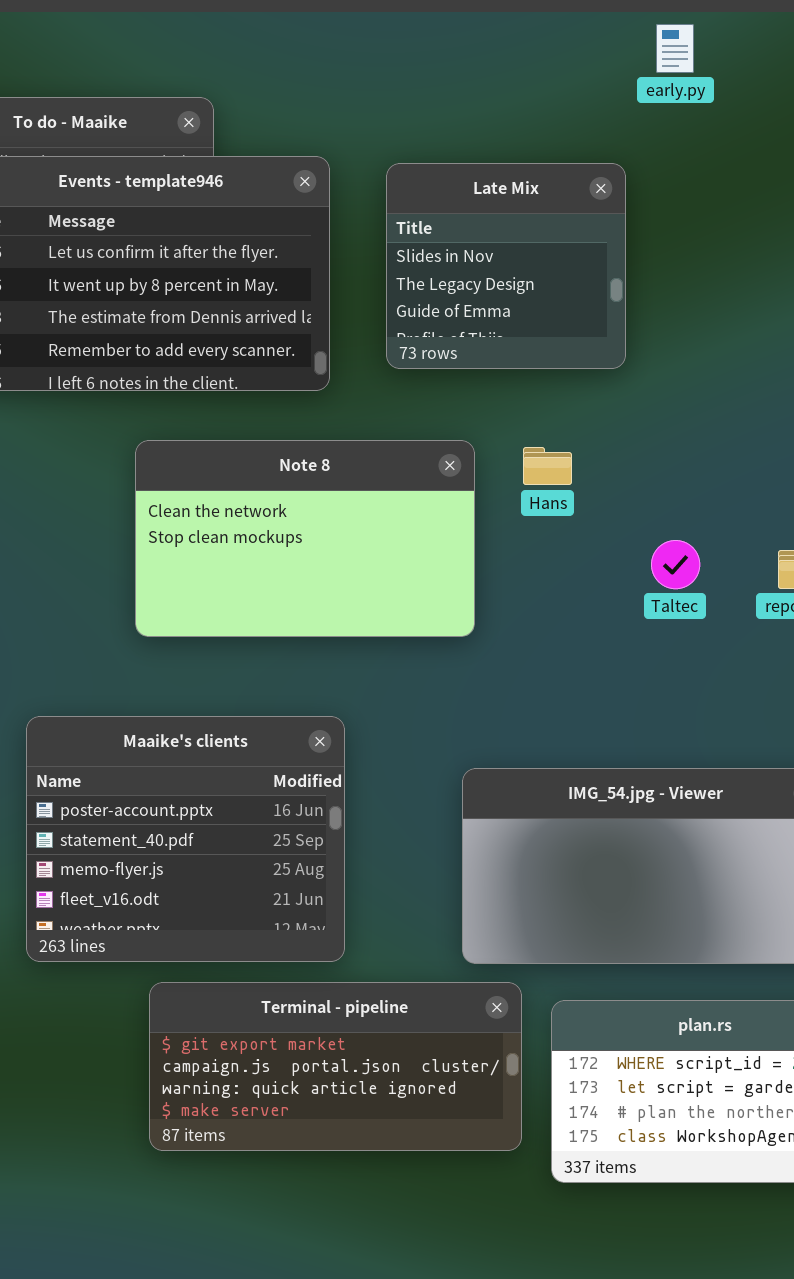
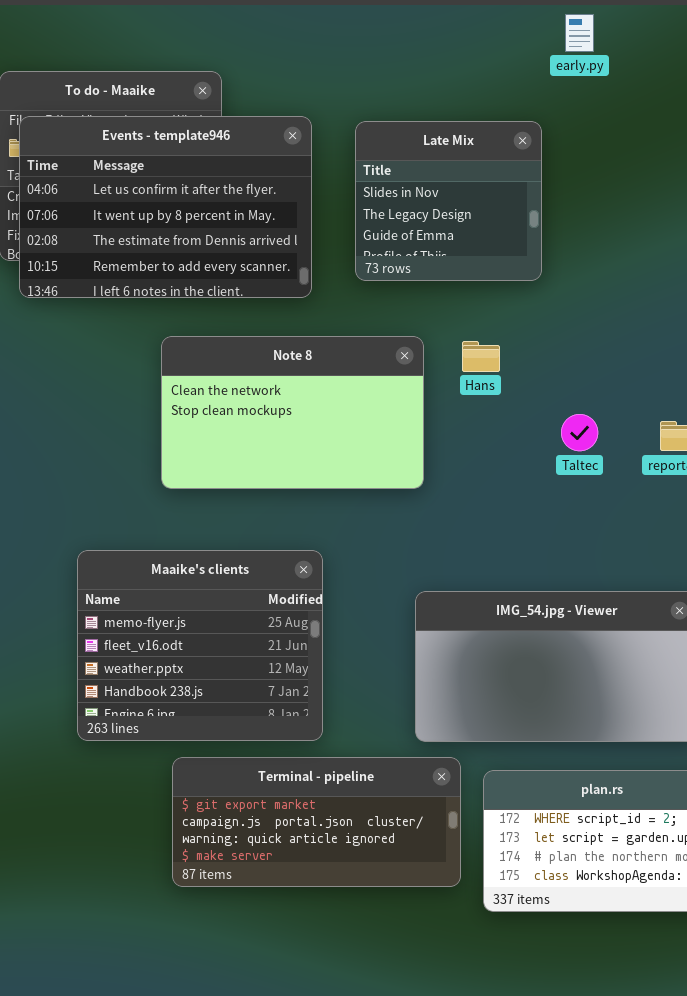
Maaike's clients: [26,716,345,962] -> [77,550,323,741], scrolled down 2 rows

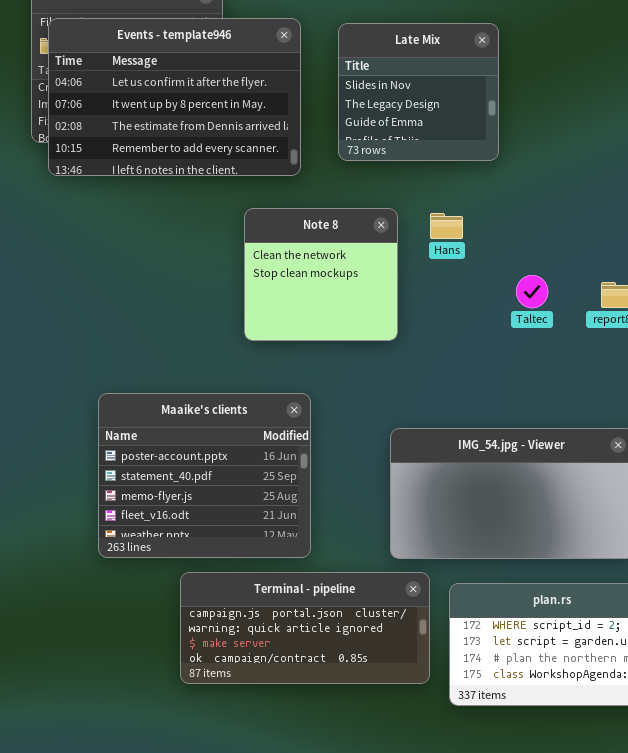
Note 8: [161,336,424,489] -> [244,208,398,341], resized
Maaike's clients: [77,550,323,741] -> [98,393,311,558], scrolled up 2 rows
Terminal - pipeline: [172,757,461,887] -> [180,572,430,684], scrolled down 1 row

